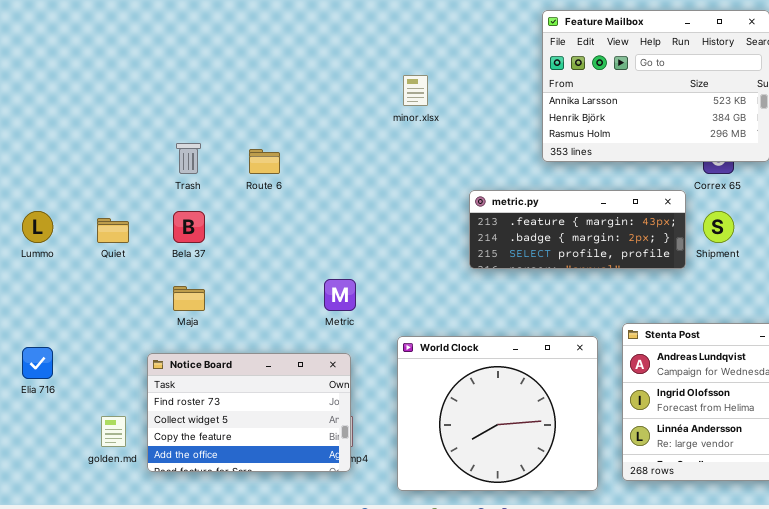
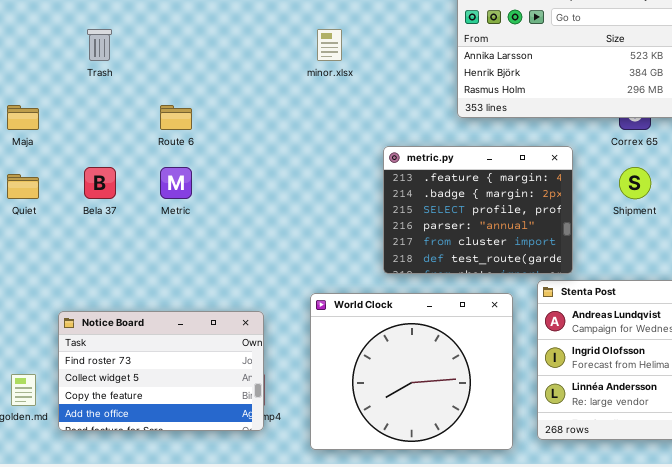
Trash: [176,143,201,174] -> [87,29,112,61], moved
metric.py: [469,190,686,269] -> [383,146,573,274], resized
Metric: [324,279,356,311] -> [160,167,192,199], moved
Maja: [173,286,205,311] -> [7,105,39,130], moved

